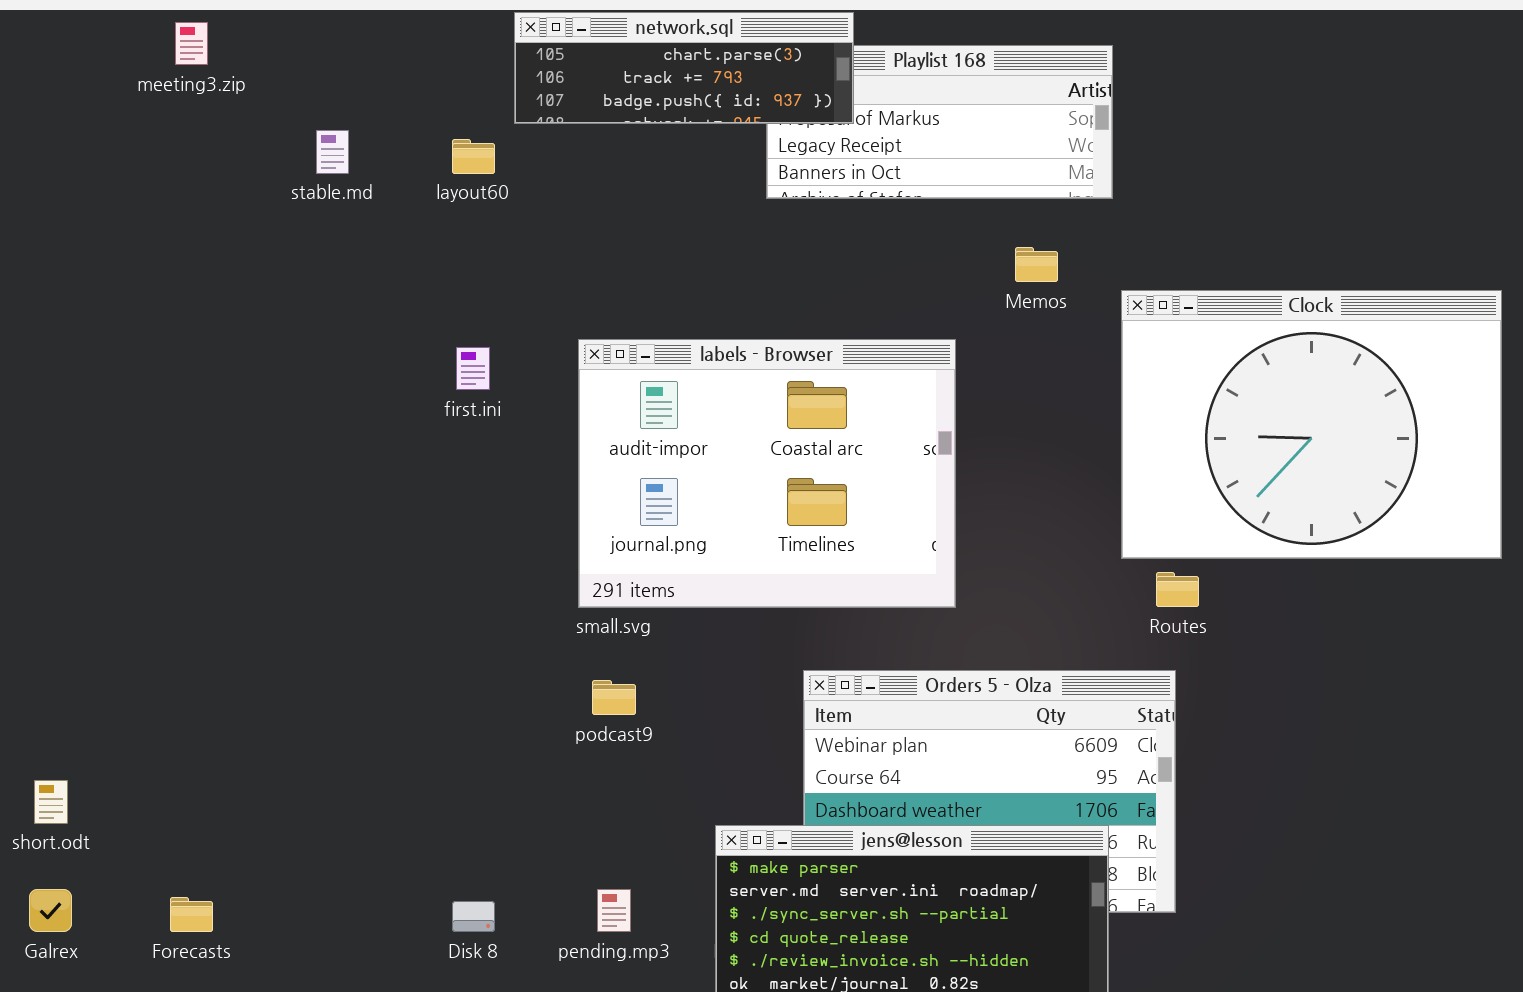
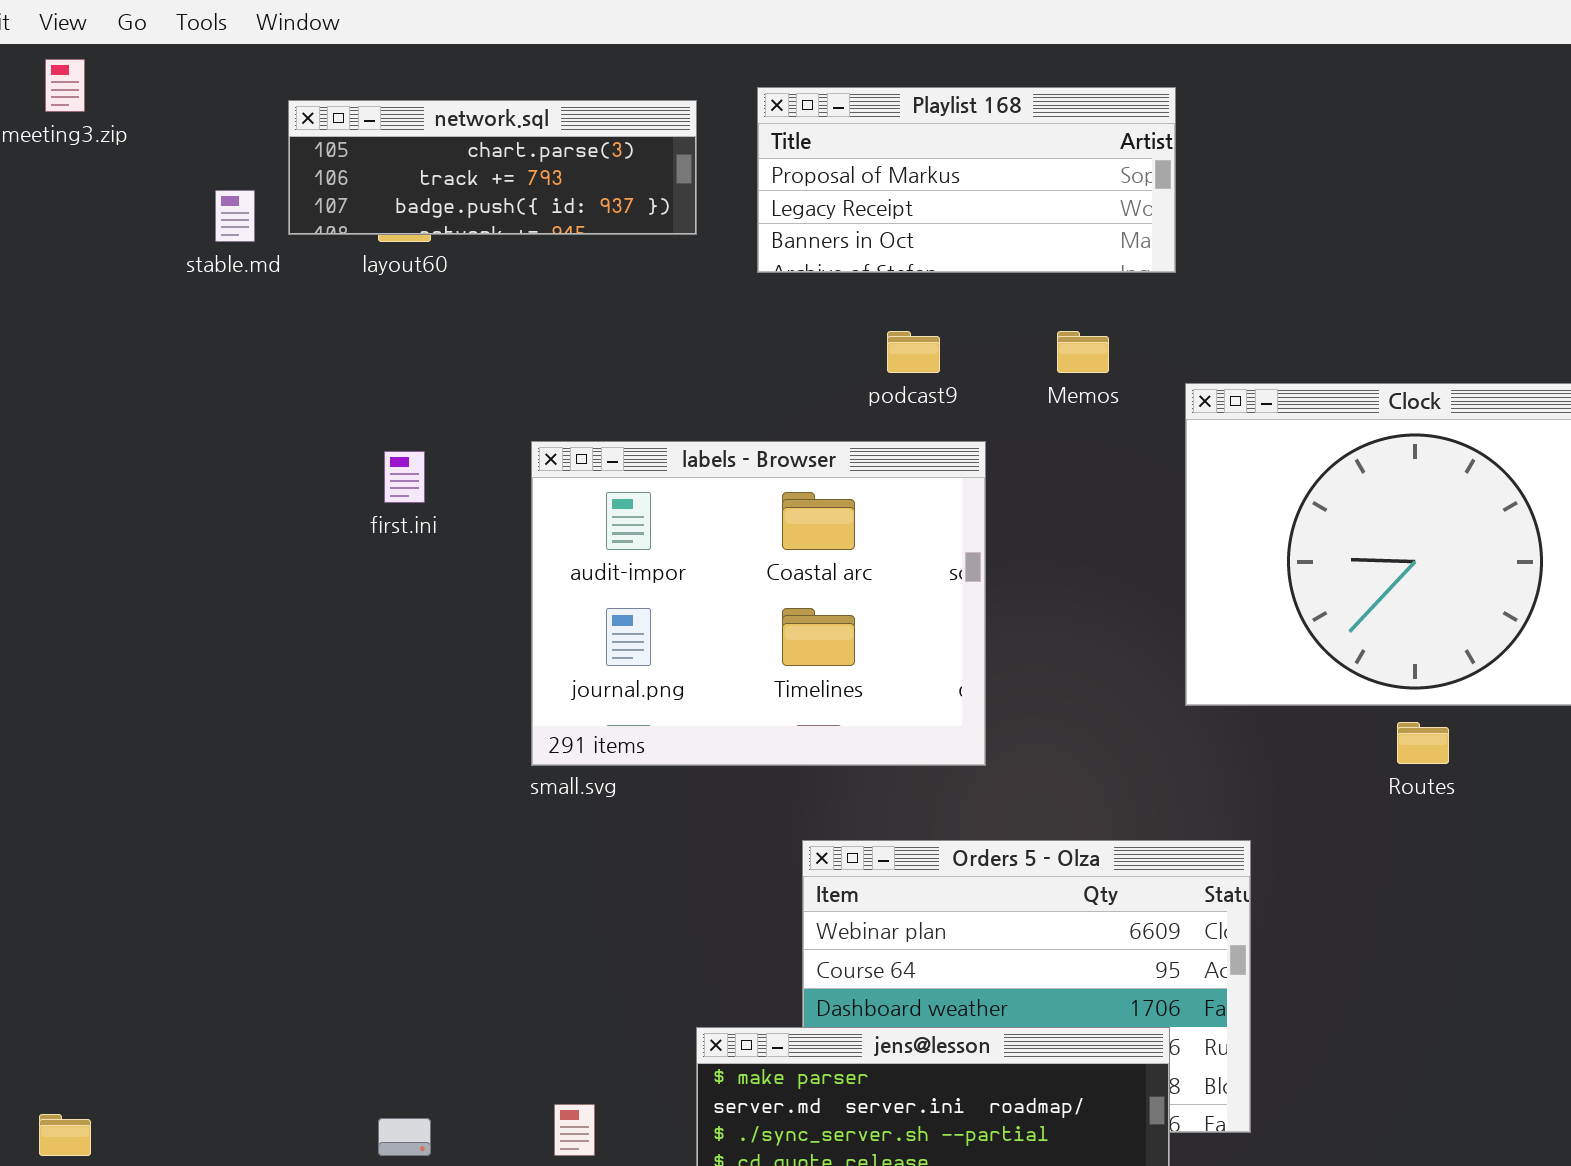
network.sql: [514,12,854,124] -> [288,100,697,235], moved
Routes: [1156,572,1199,607] -> [1397,722,1449,764], moved
podcast9: [592,680,636,715] -> [887,331,940,373], moved

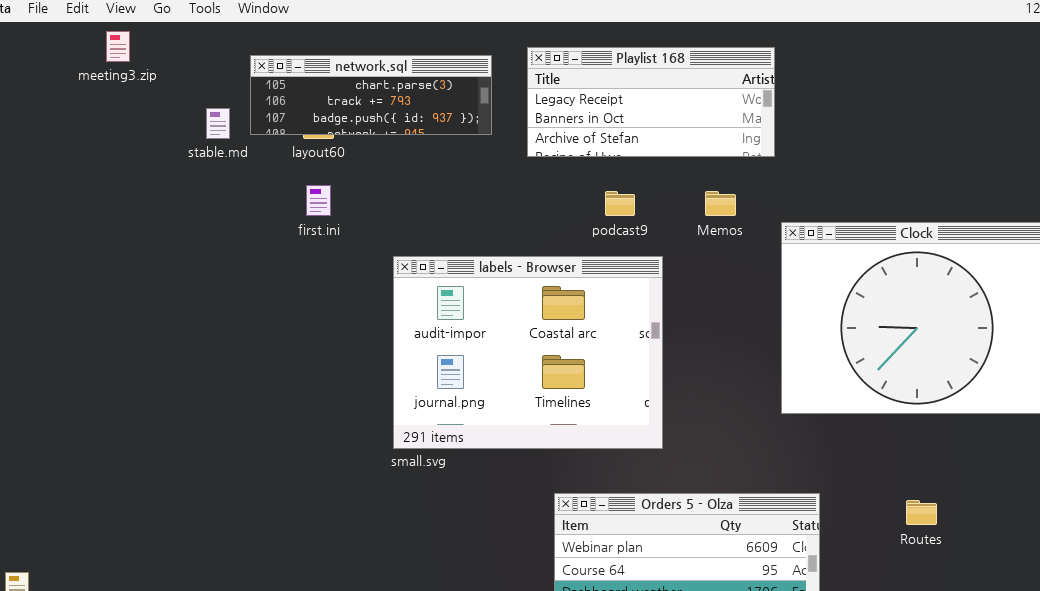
Playlist 168: [757,87,1176,273] -> [527,47,775,157], scrolled down 1 row
first.ini: [384,451,425,503] -> [306,185,331,216], moved
Routes: [1397,722,1449,764] -> [906,500,937,525], moved

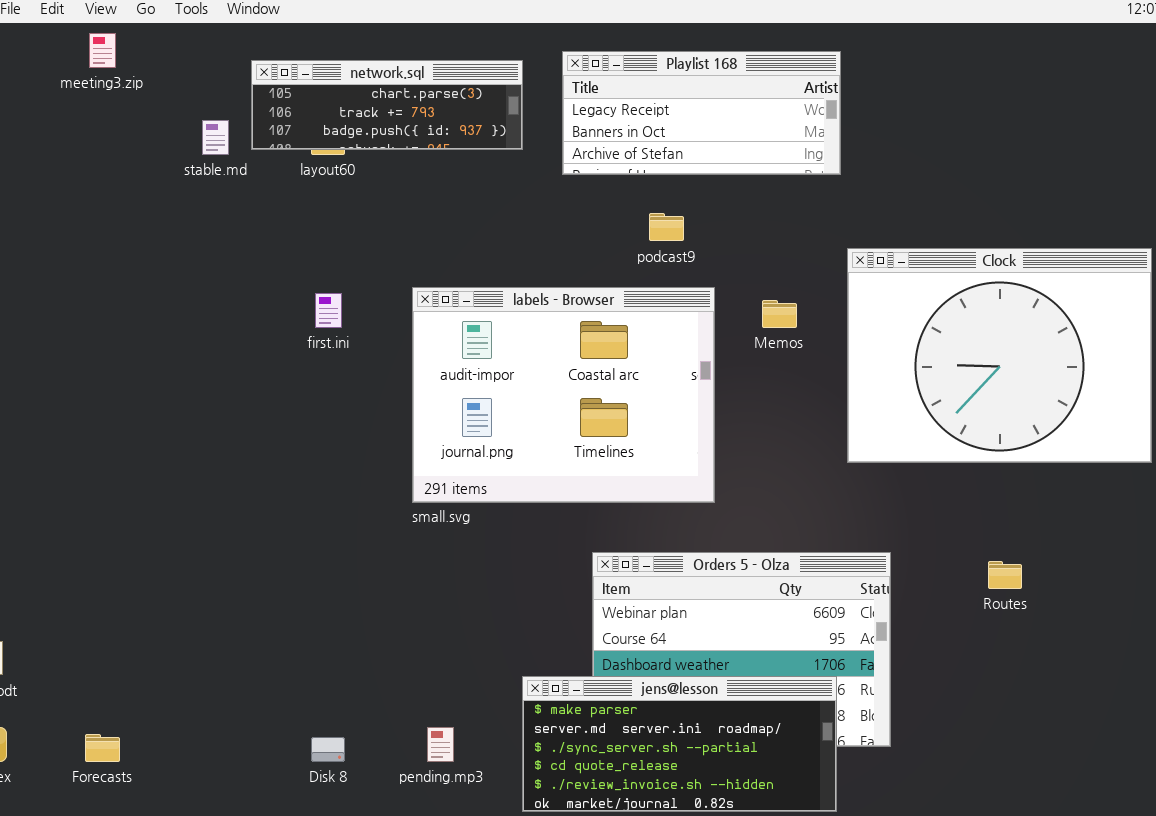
first.ini: [306,185,331,216] -> [315,293,342,328], moved
Memos: [705,191,736,216] -> [762,300,797,328], moved

